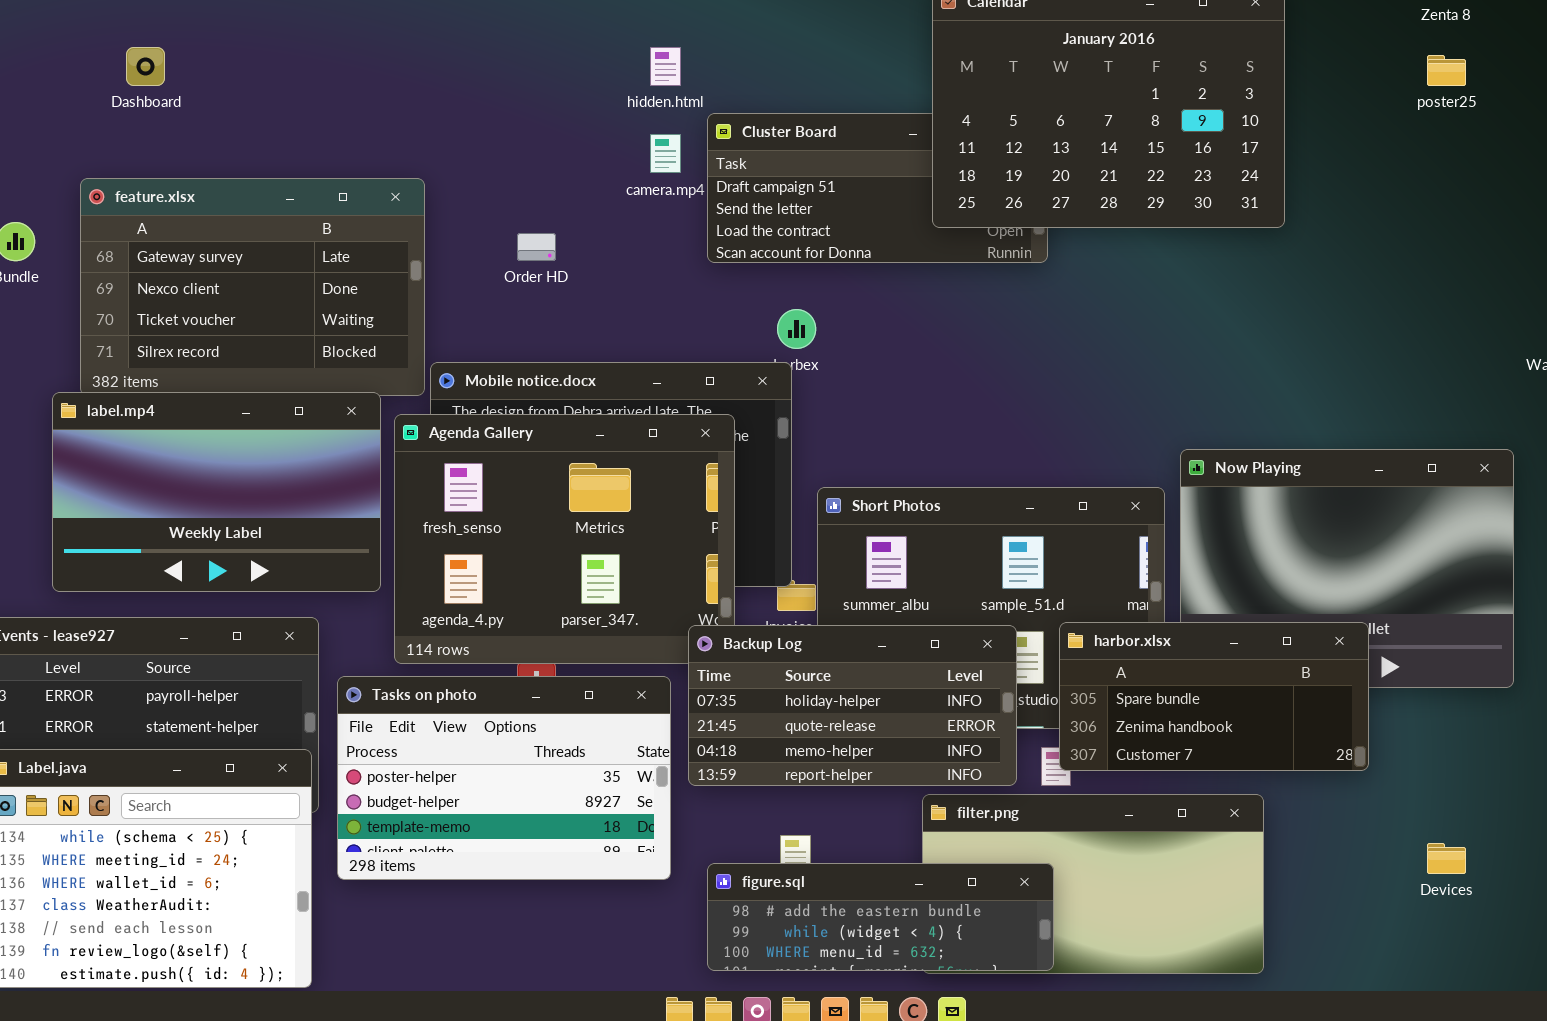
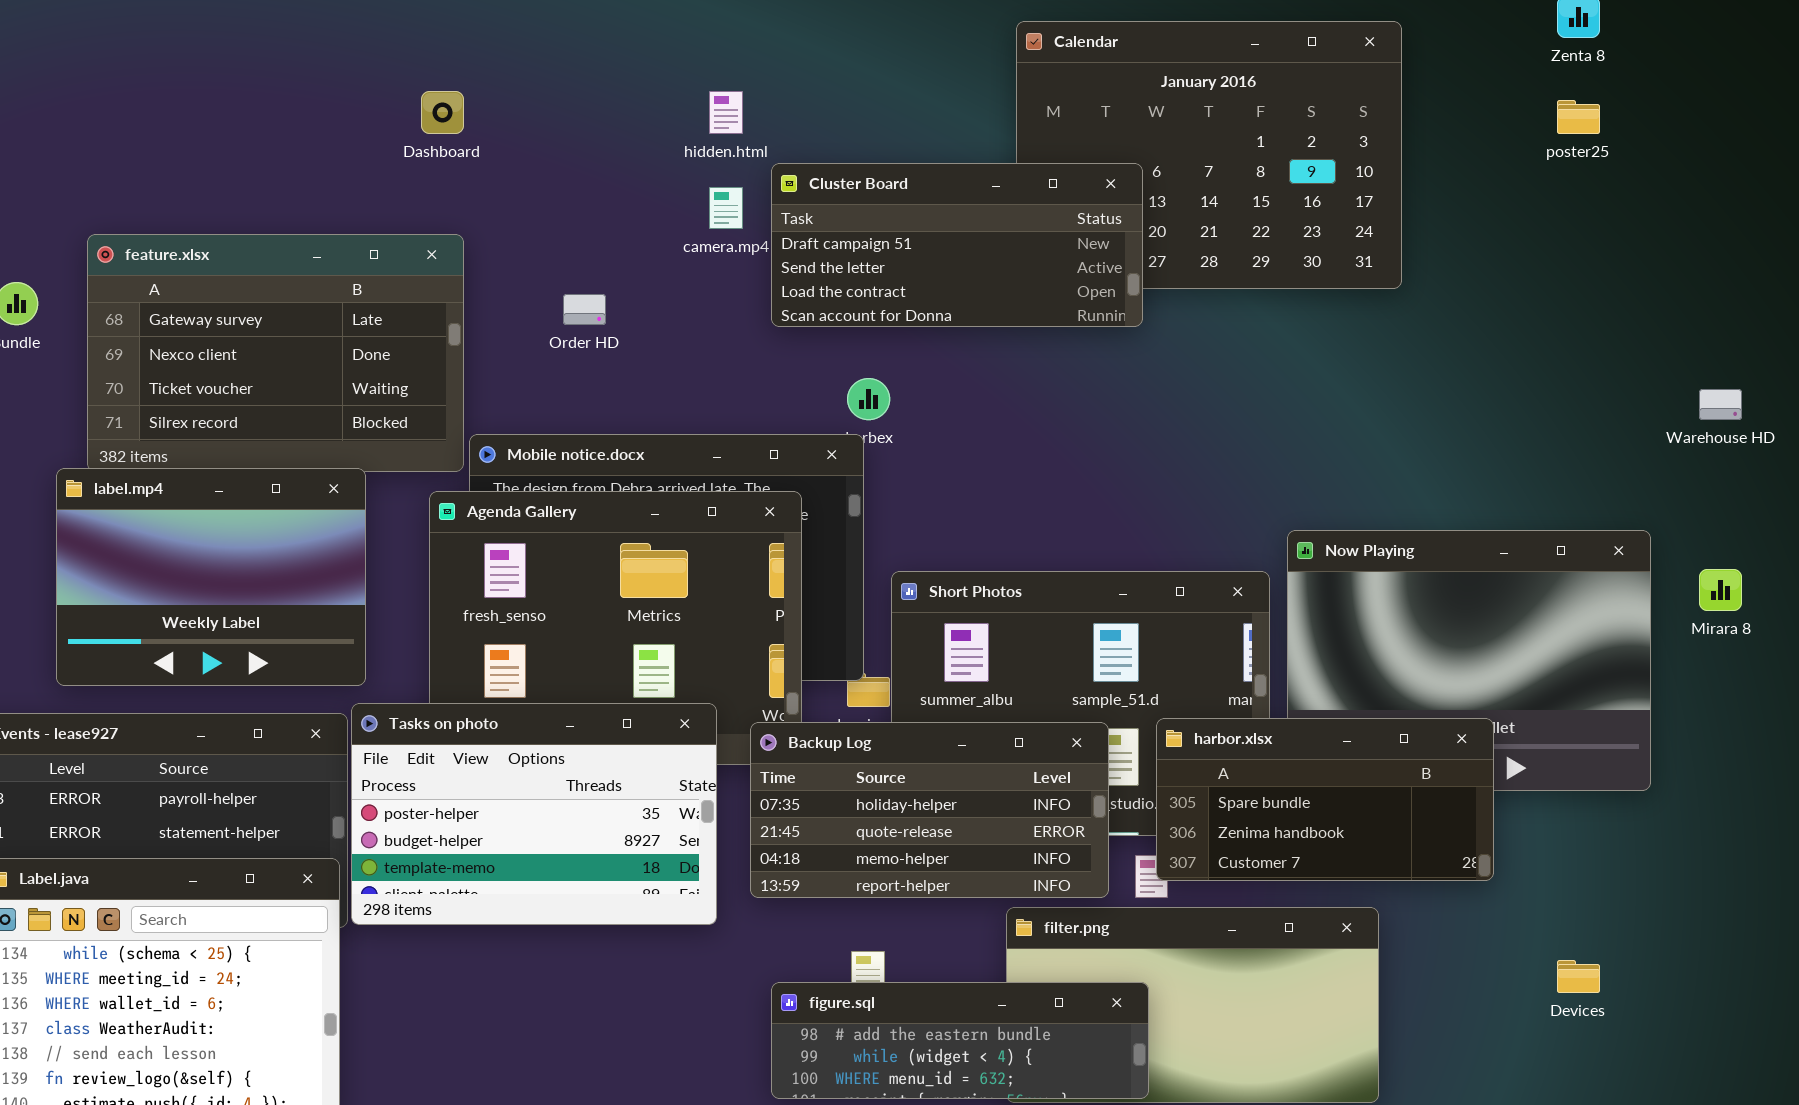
Dashboard: [126,47,165,86] -> [421,91,464,134], moved
Cluster Board: [707,113,1048,263] -> [771,163,1143,327], raised
label.mp4: [52,392,381,592] -> [56,468,366,686], resized
Tasks on photo: [337,676,671,880] -> [351,703,717,925], moved

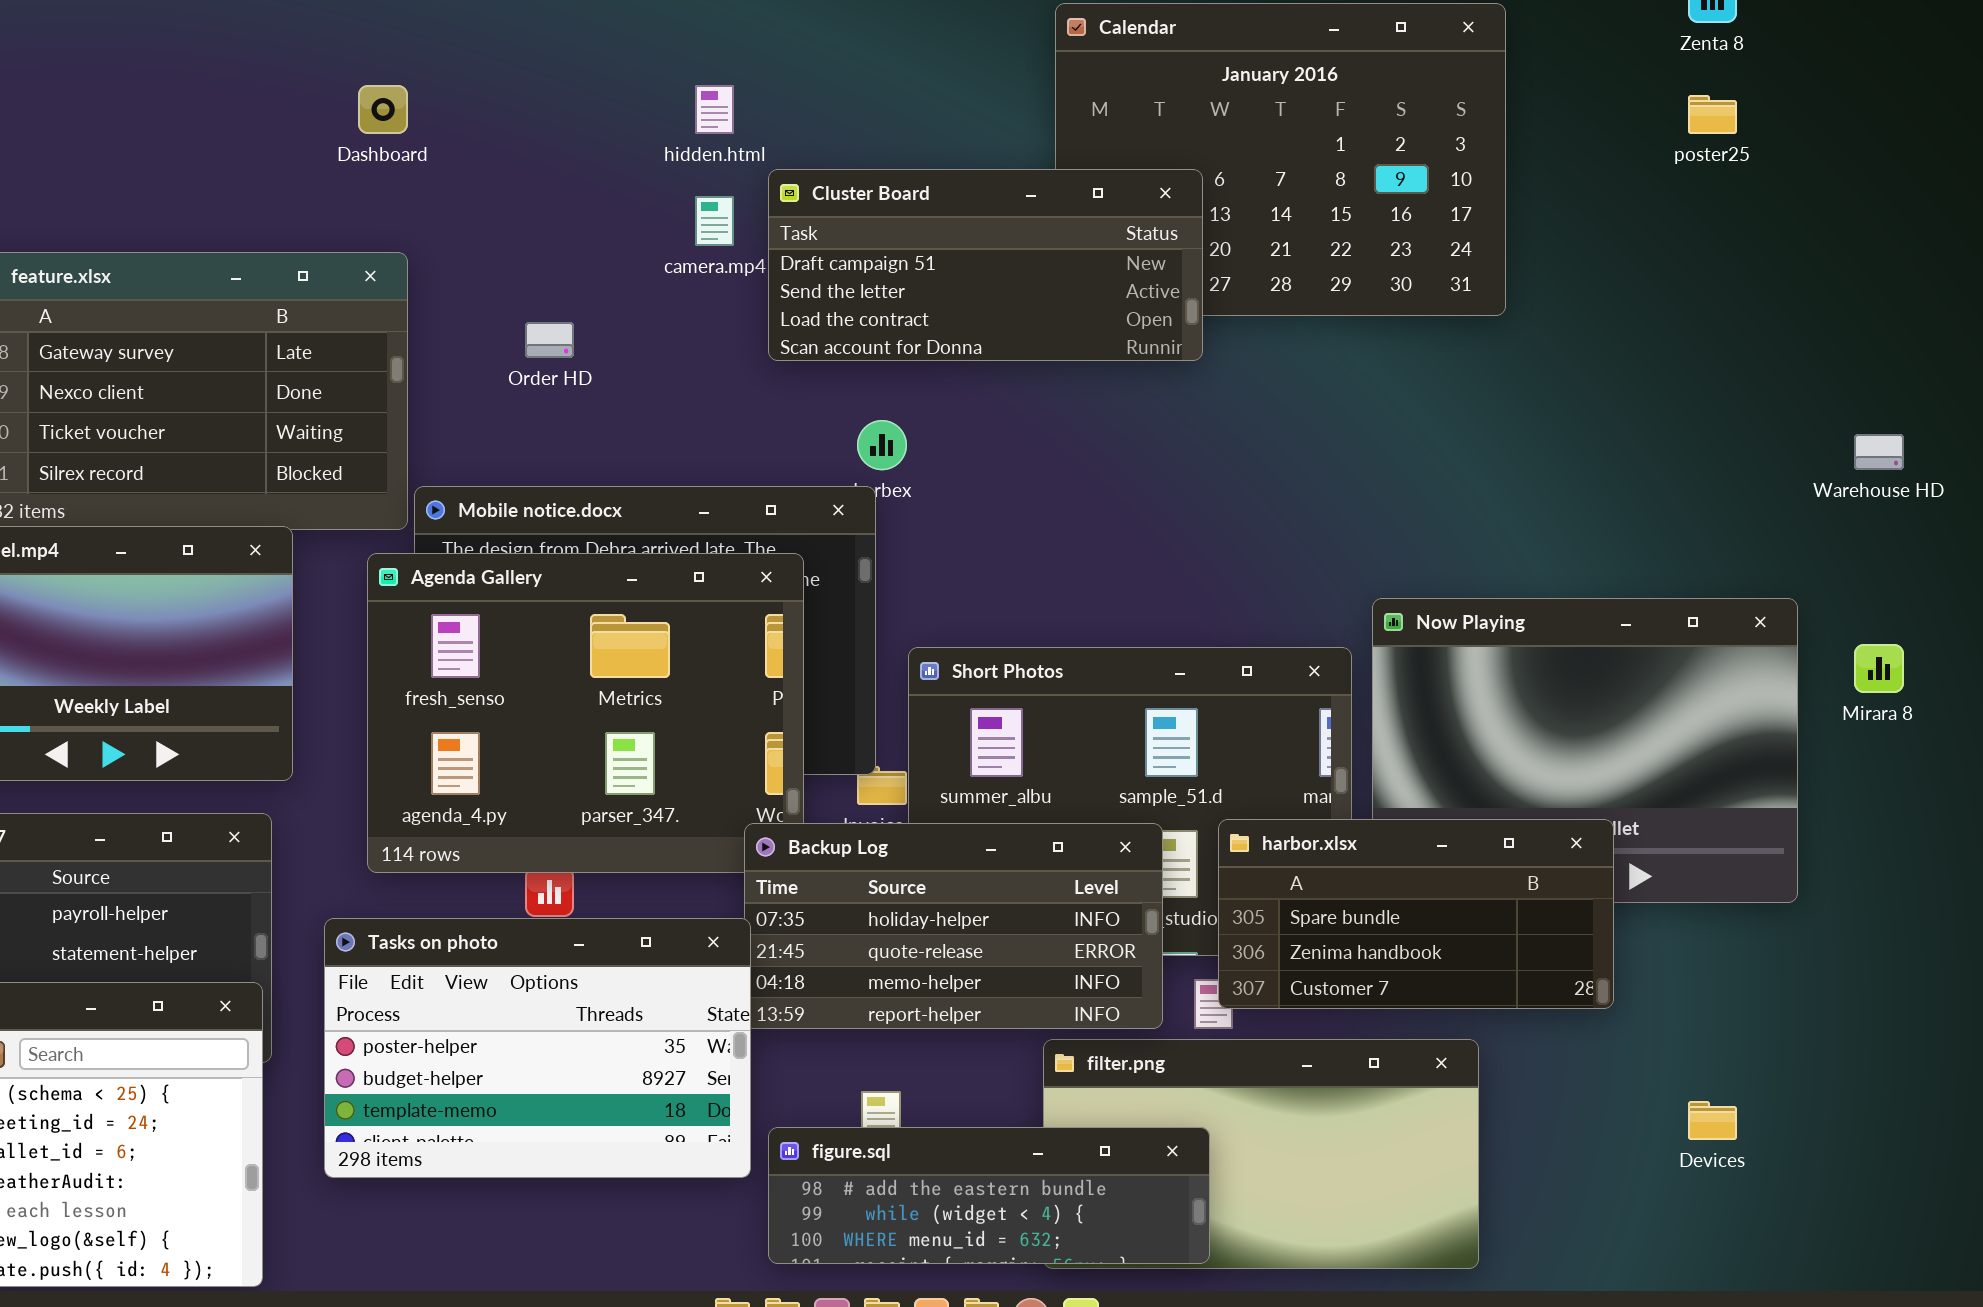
Tasks on photo: [351,703,717,925] -> [324,918,751,1178], moved

